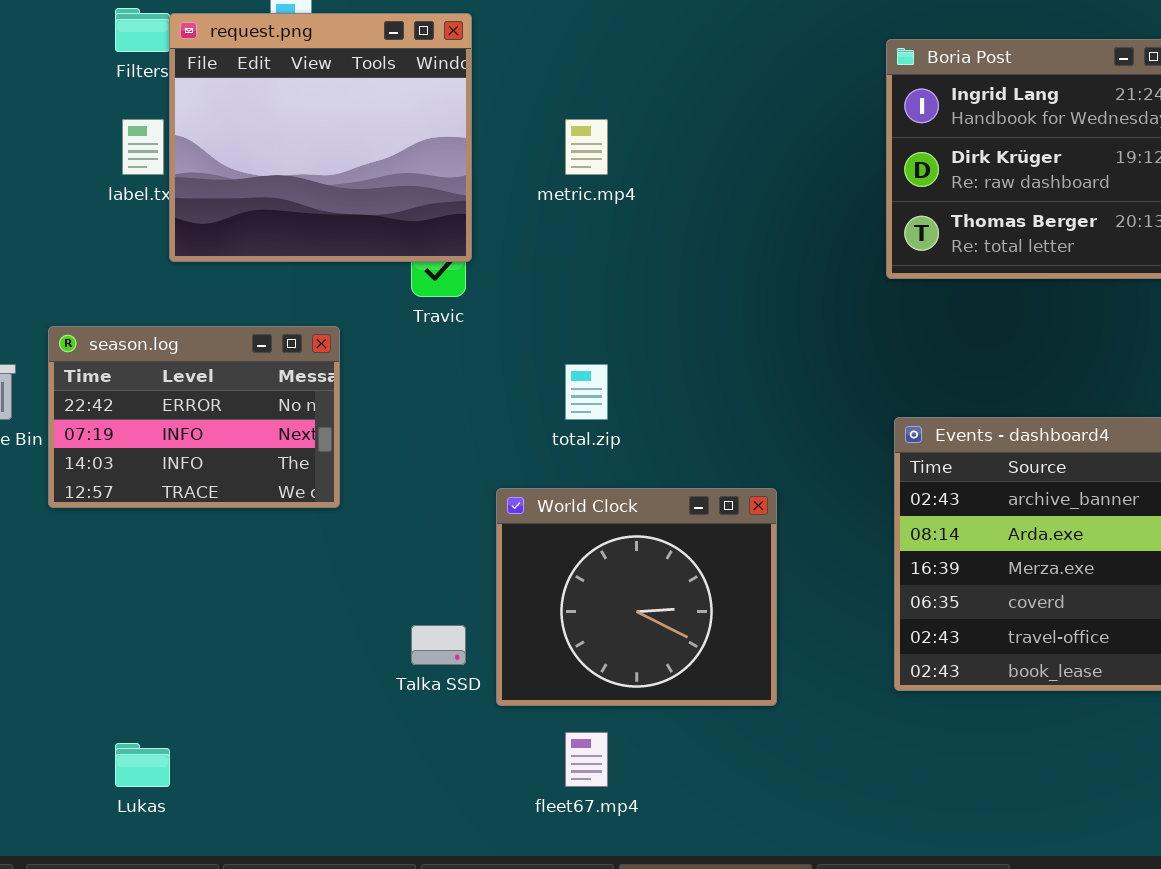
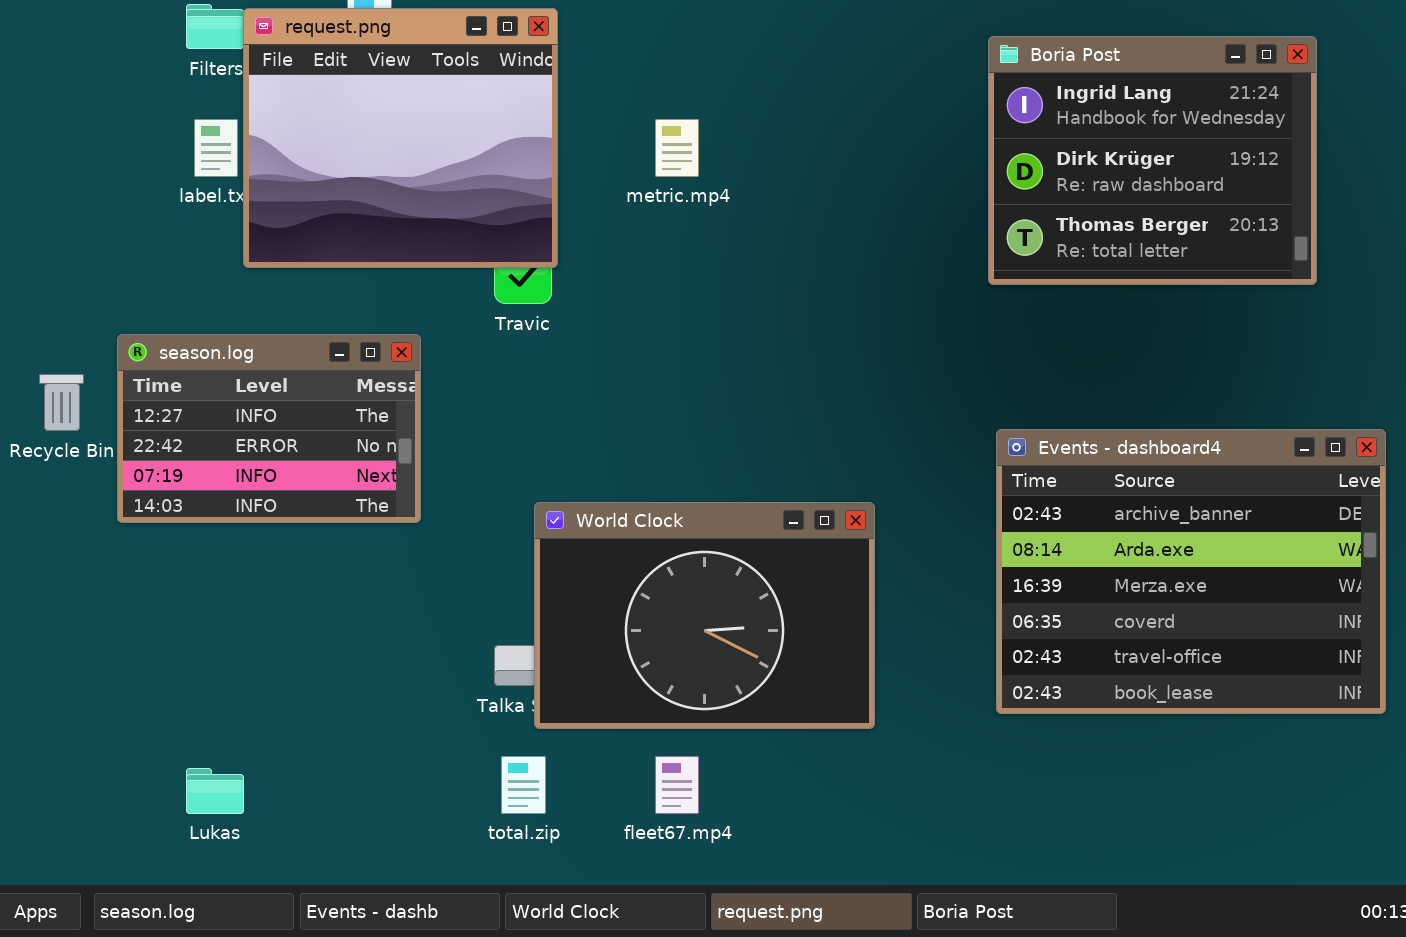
season.log: [48,326,340,508] -> [117,334,421,523], scrolled up 1 row
total.zip: [565,364,608,420] -> [501,756,546,814], moved
World Clock: [496,488,777,706] -> [534,502,875,729], resized

